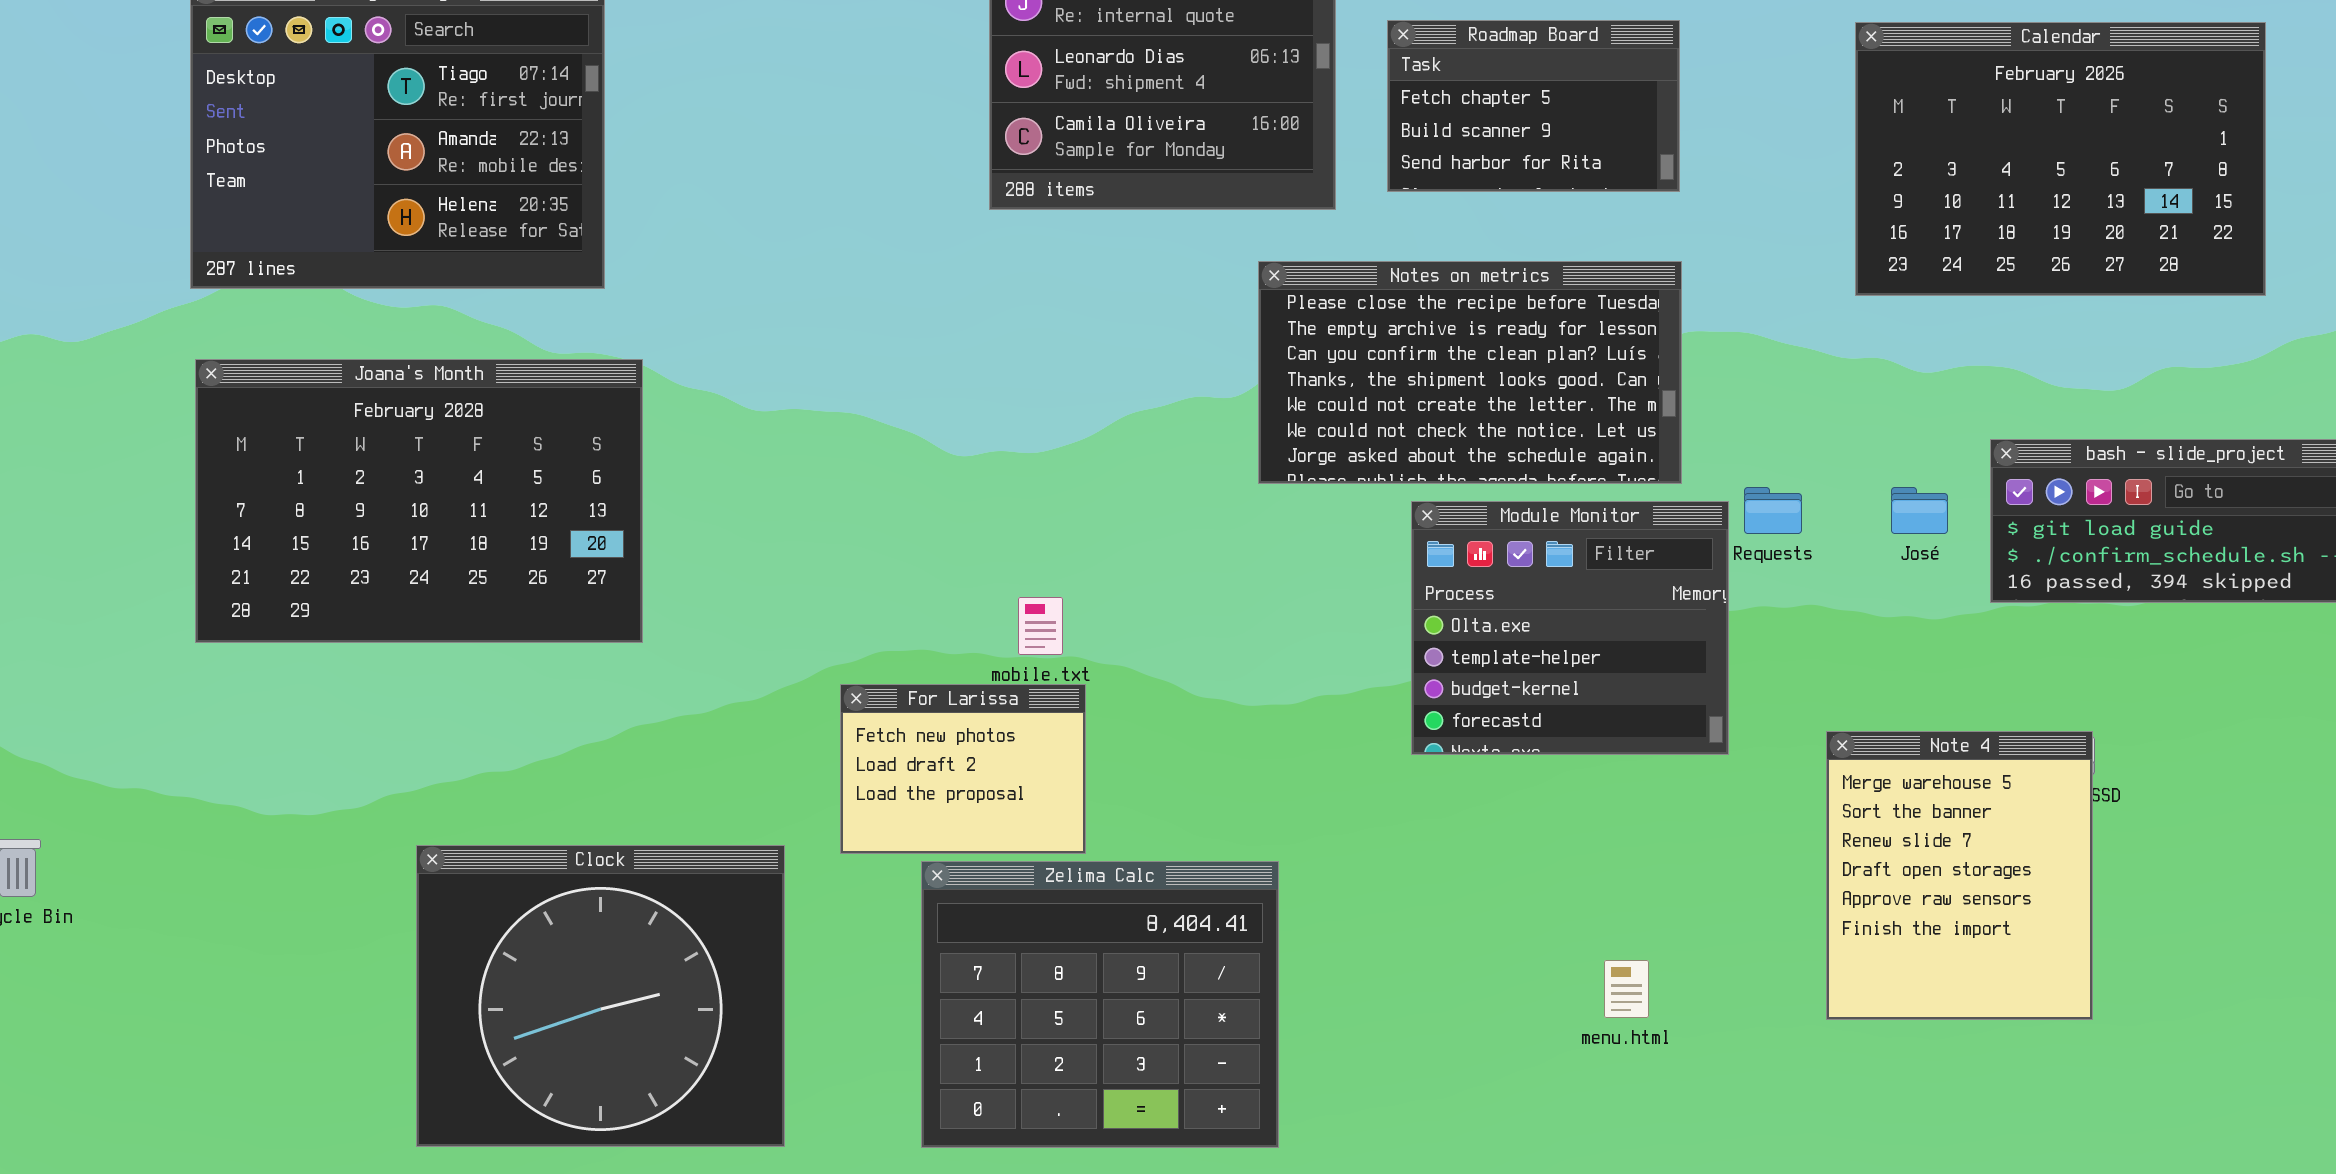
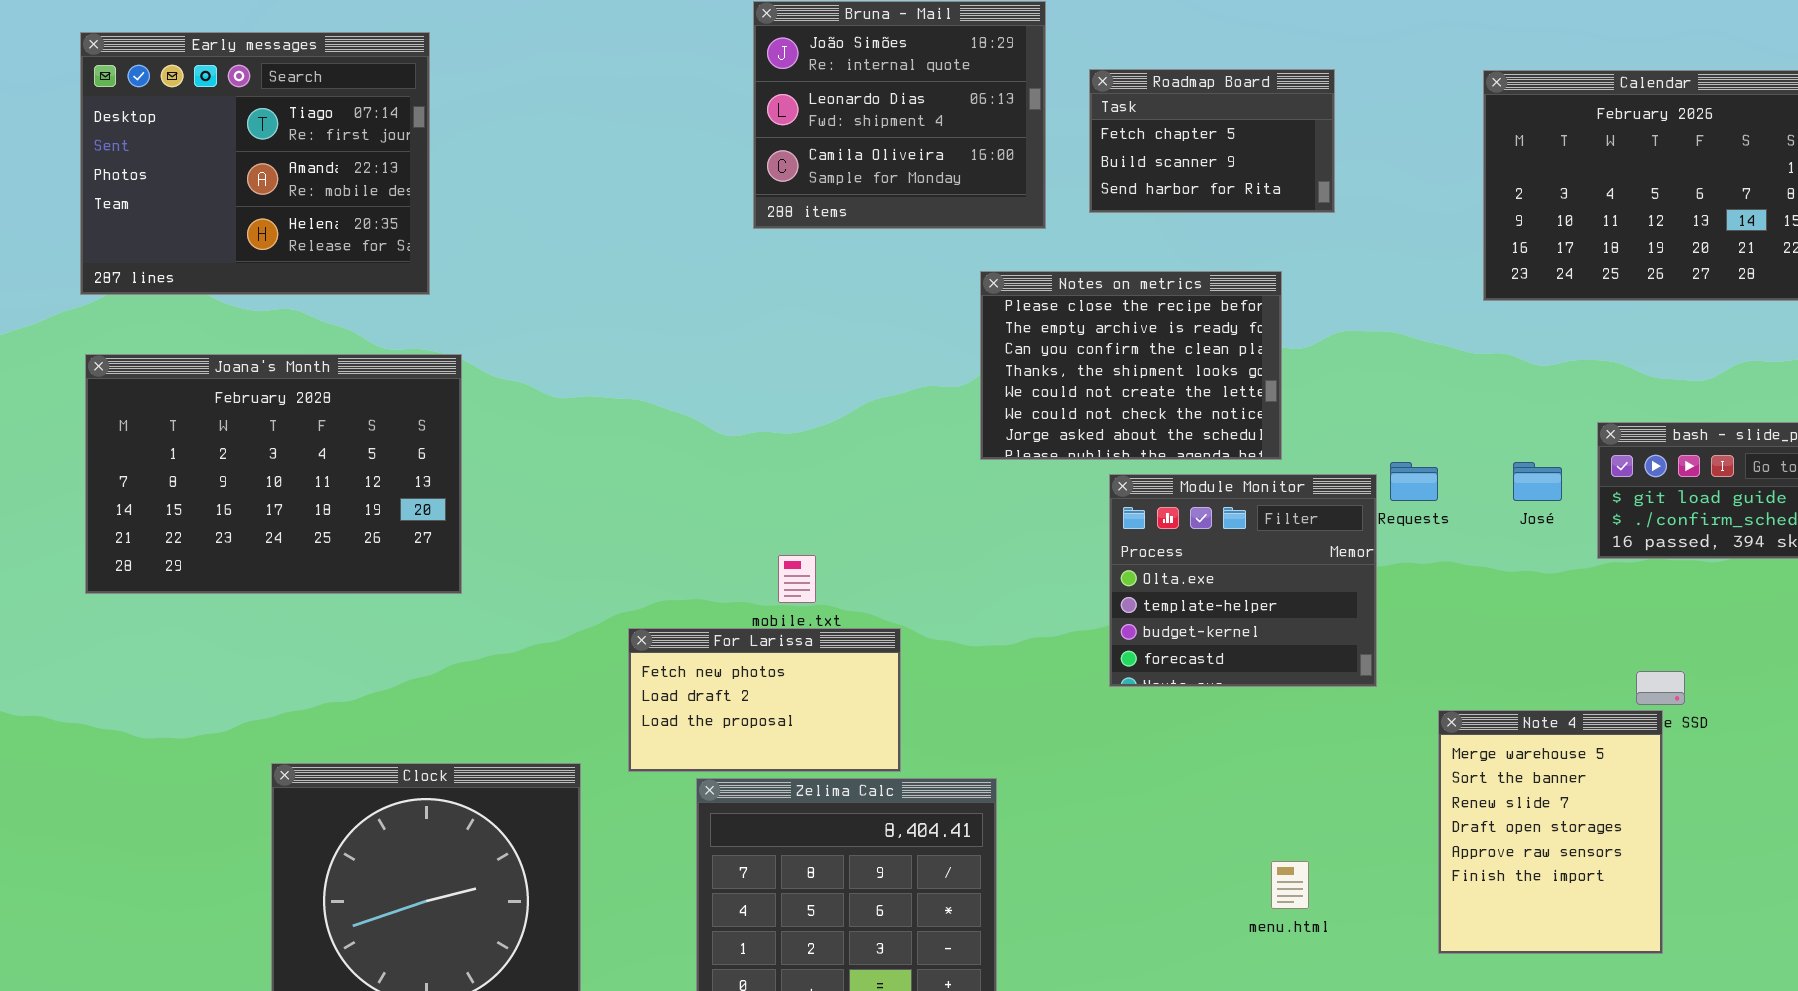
Notes on metrics: [1258,261,1682,484] -> [980,271,1282,460], resized
For Larissa: [840,684,1086,854] -> [628,628,901,772], resized
Note 4: [1826,731,2093,1020] -> [1438,710,1663,954], moved

